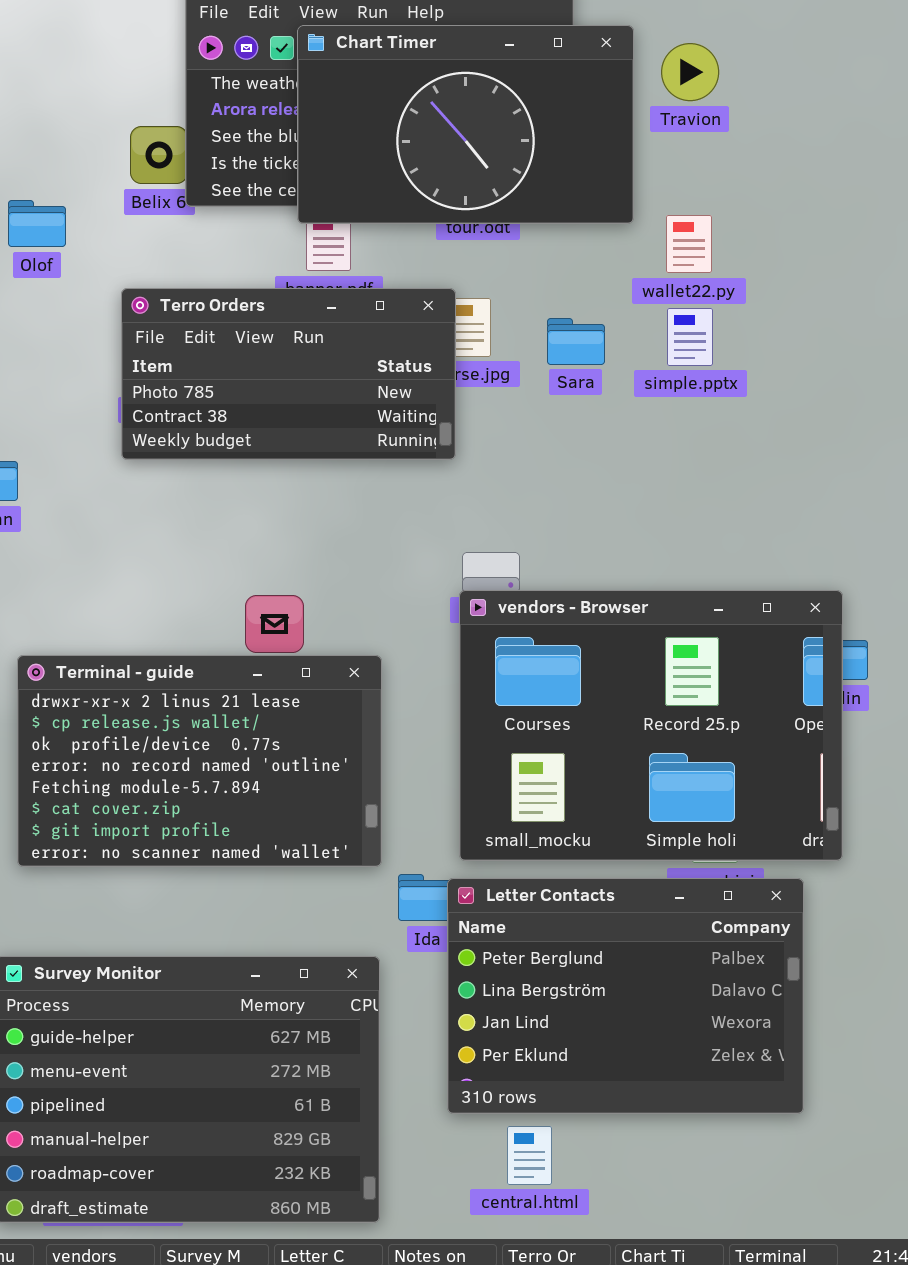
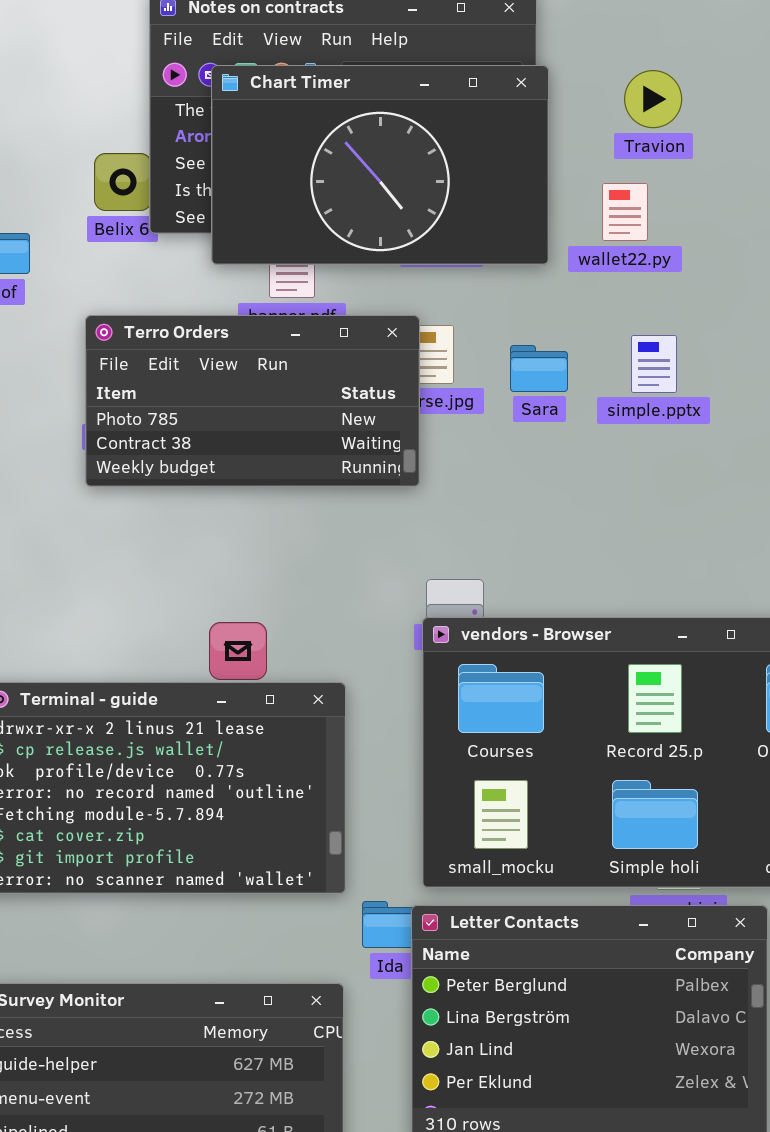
Chart Timer: [297,25,634,224] -> [211,65,549,265], moved
wallet22.py: [666,215,712,273] -> [602,183,648,241], moved

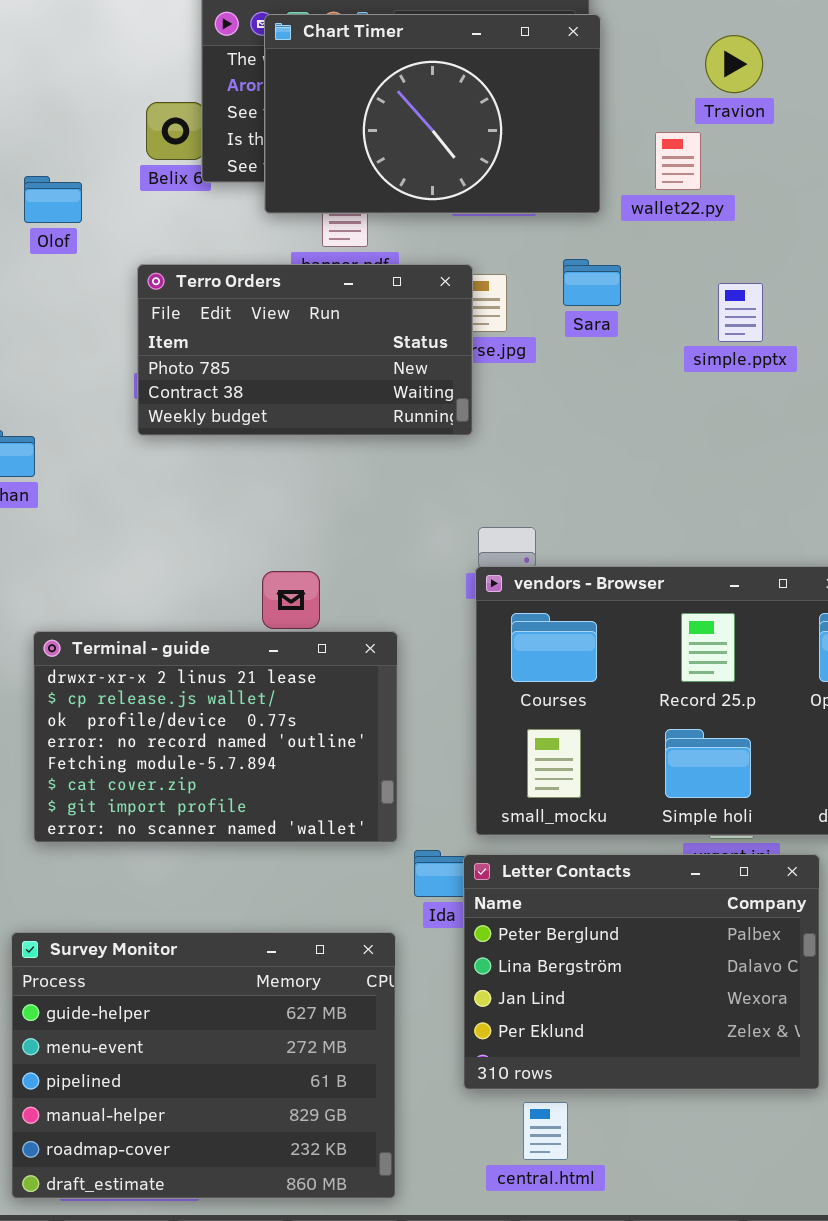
Travion: [624,70,682,128] -> [705,35,763,93], moved
simple.pptx: [631,335,677,393] -> [718,283,763,342], moved
Sara: [510,345,568,392] -> [563,259,621,306], moved

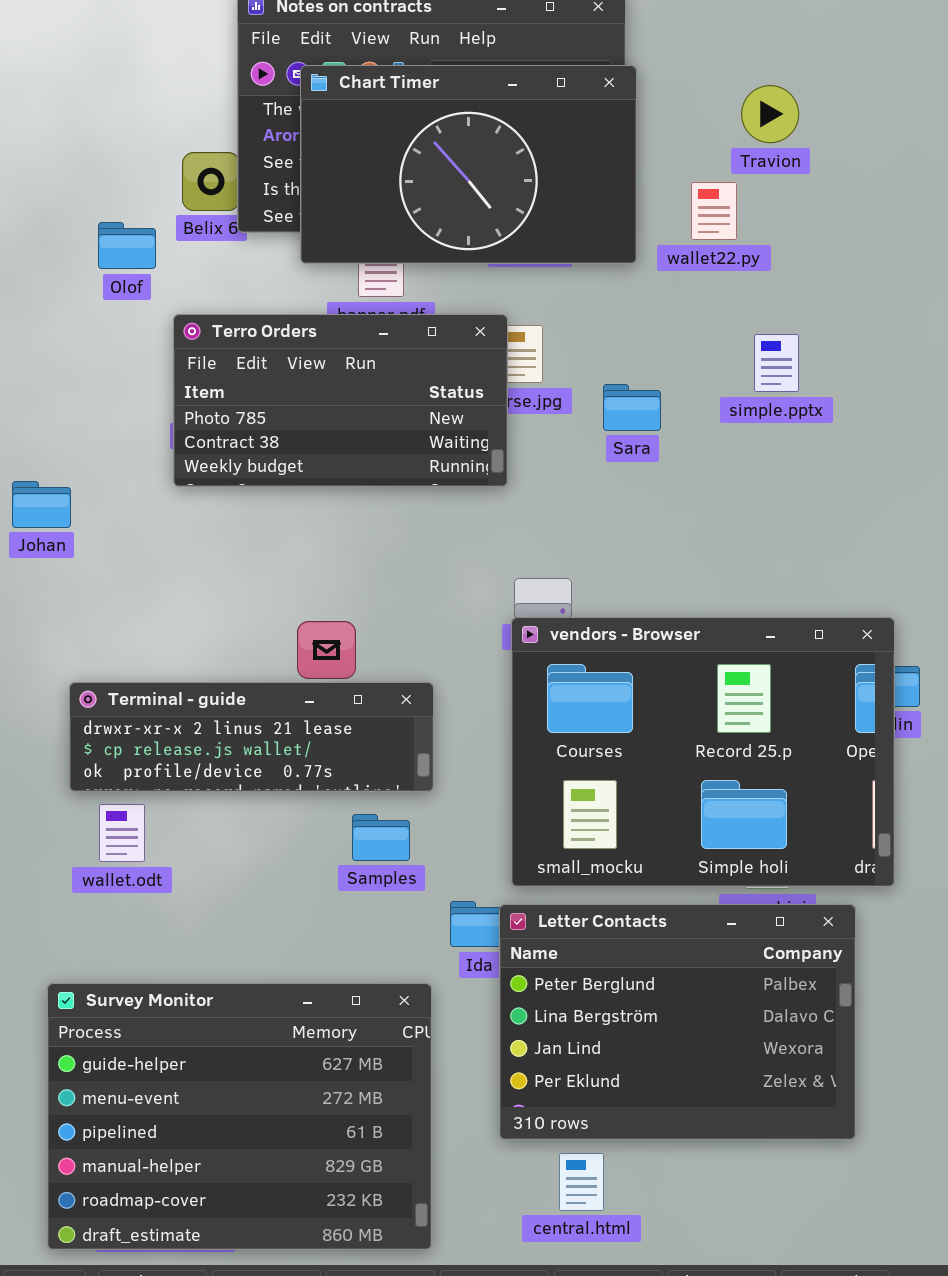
Olof: [24,176,82,223] -> [98,222,156,269], moved
Sara: [563,259,621,306] -> [603,384,661,431], moved
Terminal - guide: [33,631,398,843] -> [69,682,434,792], resized

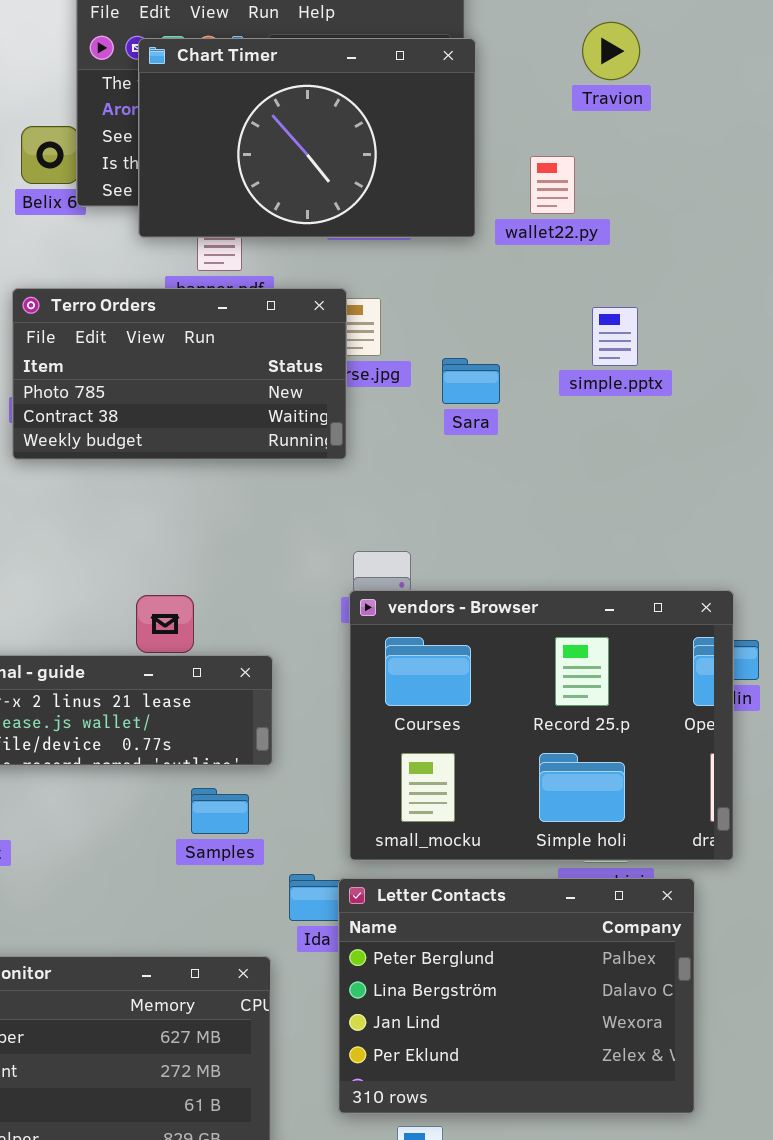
Travion: [741,85,799,143] -> [582,22,640,80], moved

